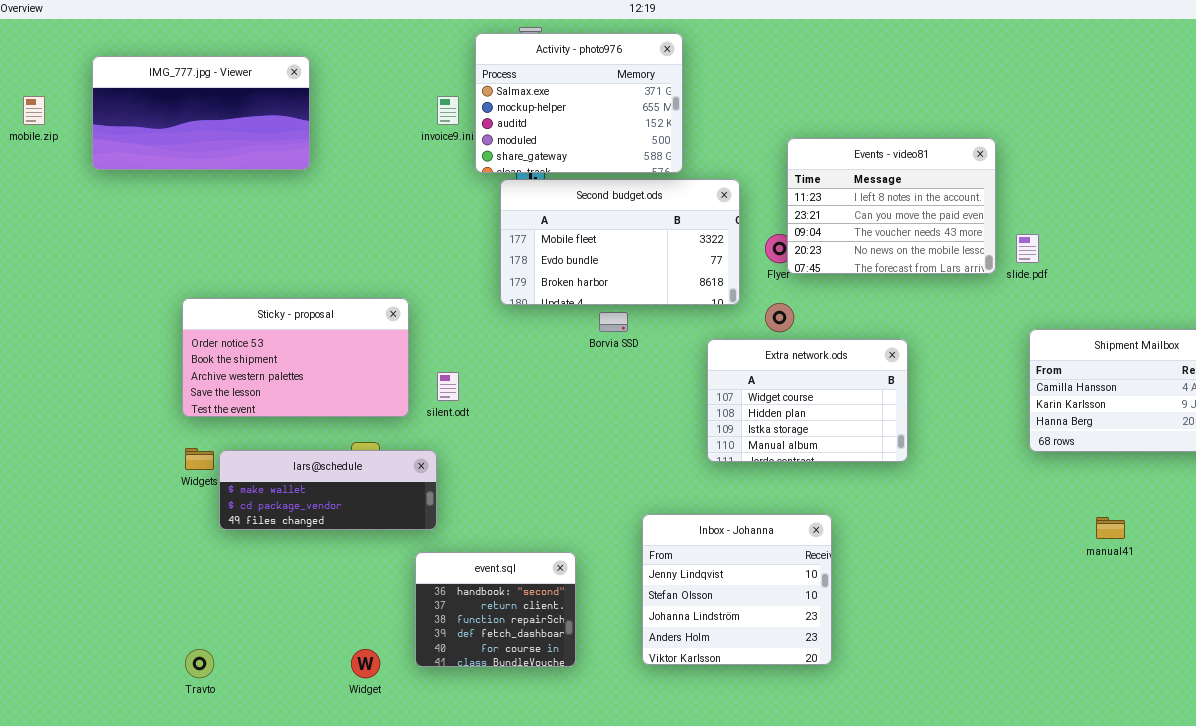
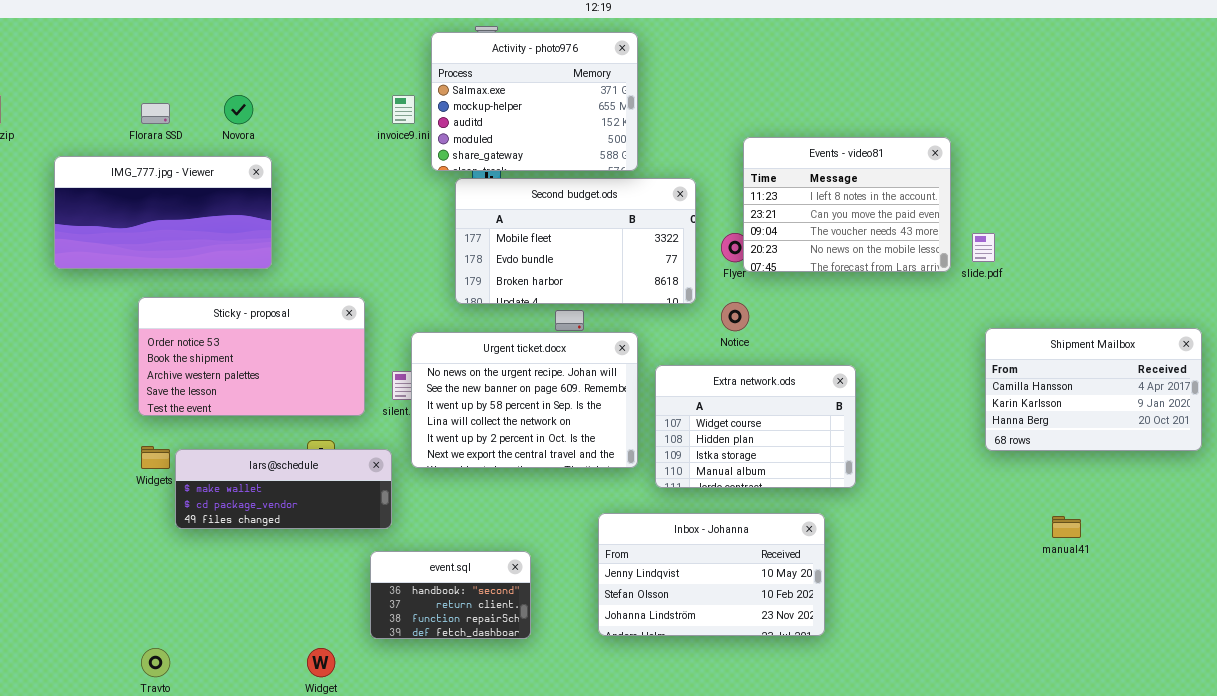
IMG_777.jpg - Viewer: [92,56,310,170] -> [54,156,272,269], moved
Urgent ticket.docx: none -> [411,332,638,468], opened
Extra network.ods: [707,339,908,462] -> [655,365,856,488], moved
Inbox - Johanna: [642,514,832,665] -> [598,513,825,636], resized
event.sql: [415,552,576,667] -> [370,551,531,639], resized

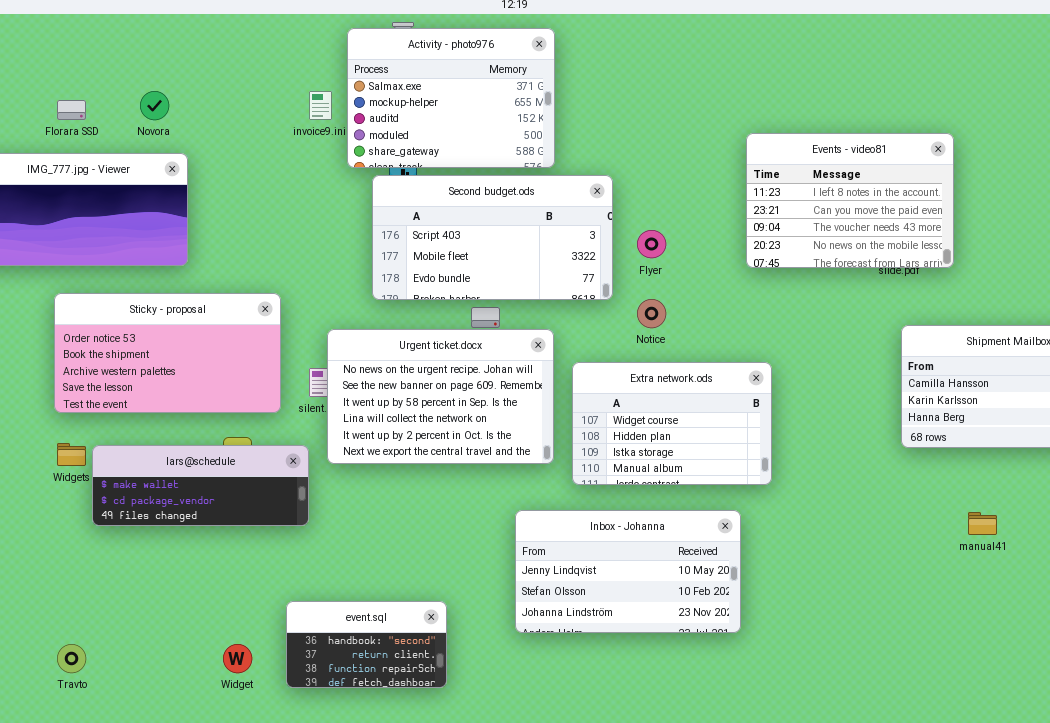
Events - video81: [743,137,951,272] -> [746,133,954,268], moved
Second budget.ods: [455,178,696,304] -> [372,175,613,300], scrolled up 1 row
event.sql: [370,551,531,639] -> [286,601,447,688], moved

